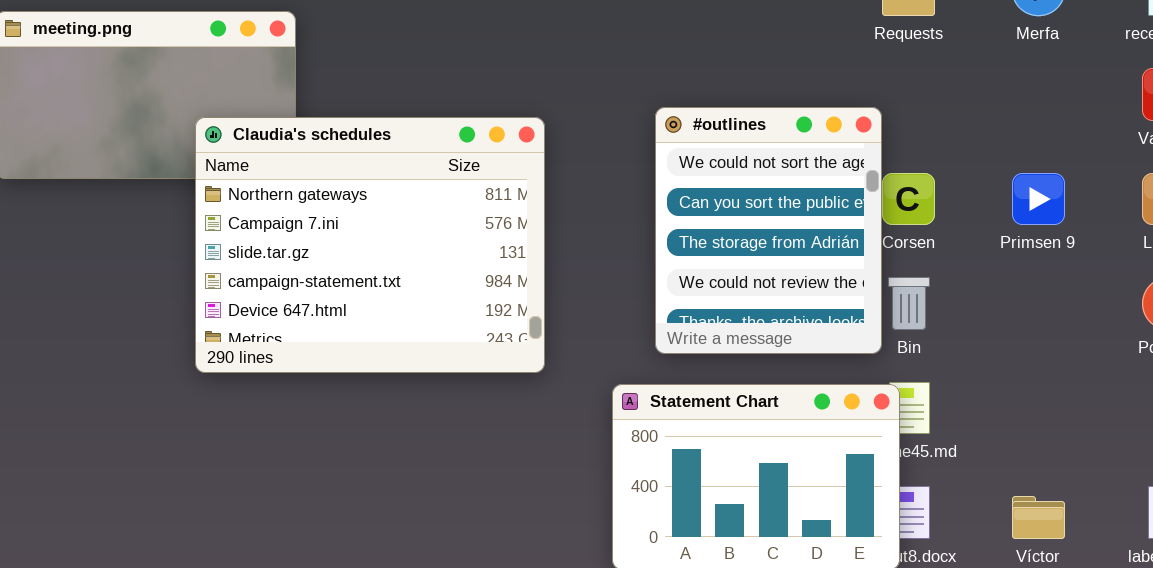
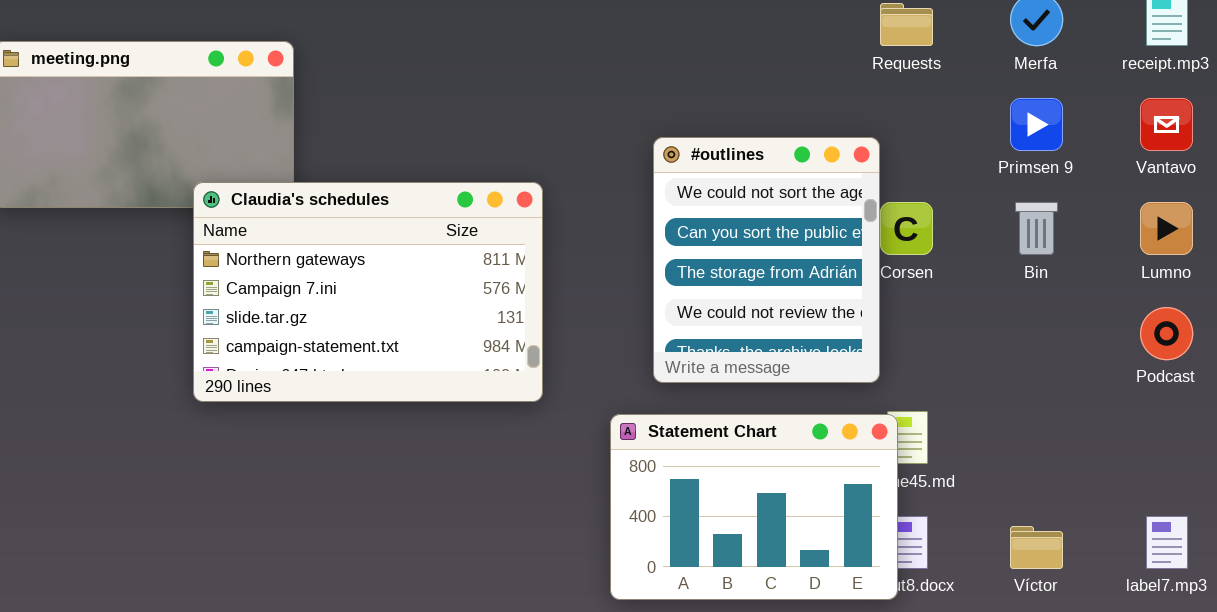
Claudia's schedules: [195,117,545,373] -> [193,182,543,402], resized
Primsen 9: [1012,173,1065,225] -> [1010,98,1063,151], moved
Bin: [888,277,930,330] -> [1015,202,1058,255], moved

